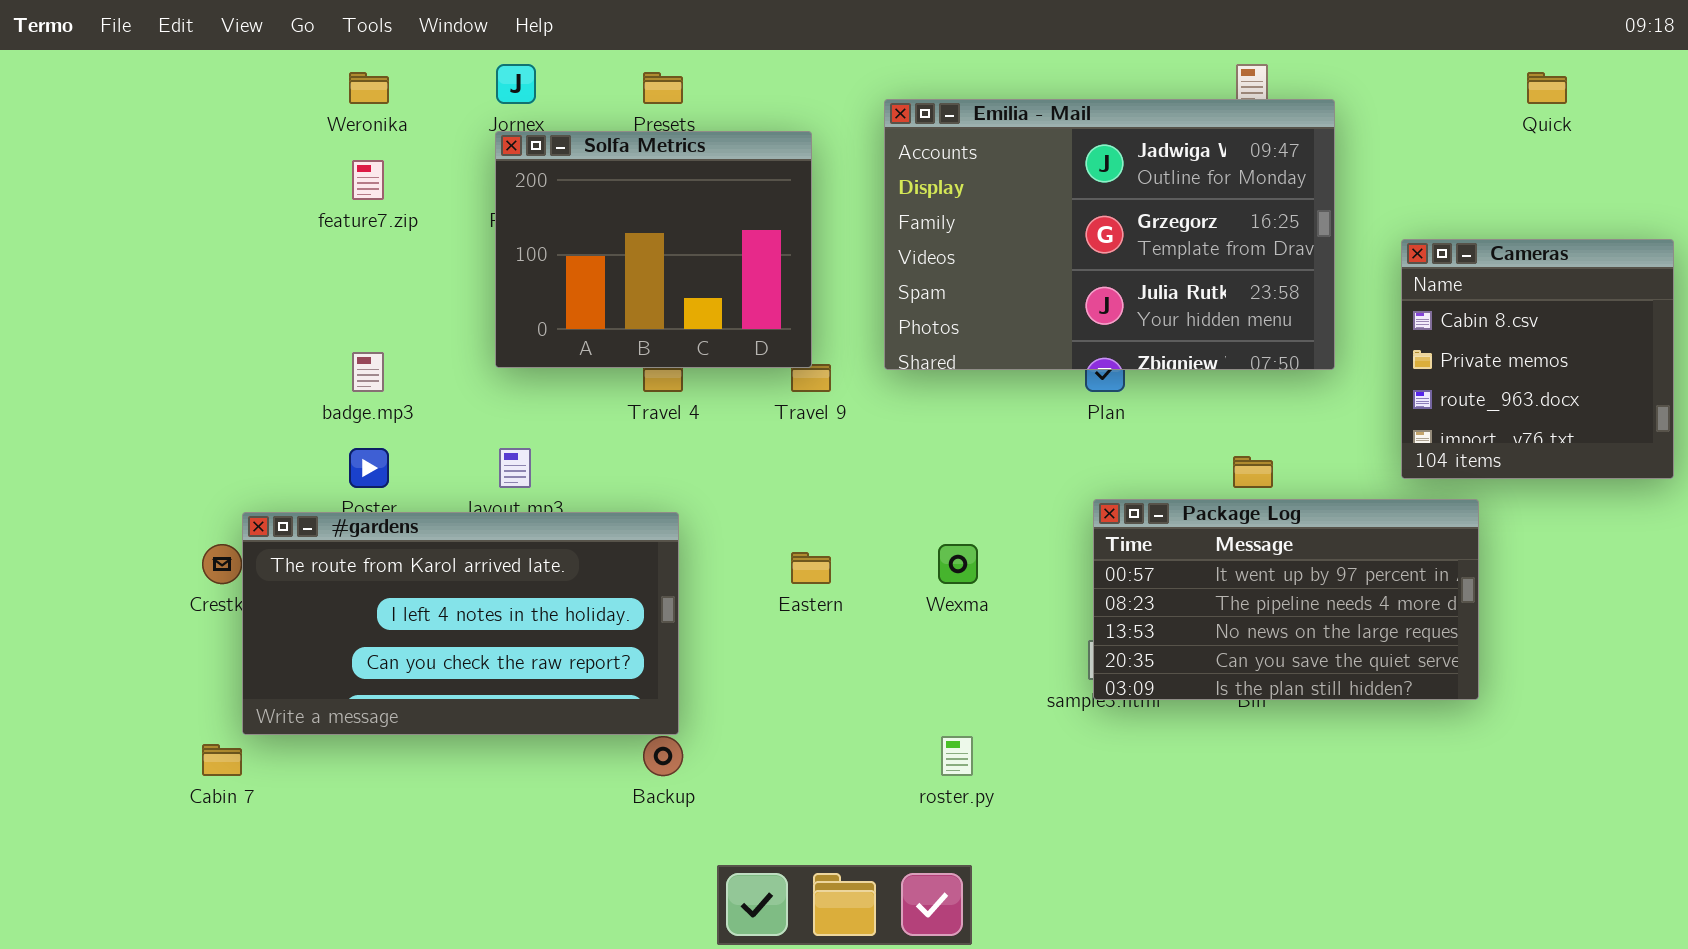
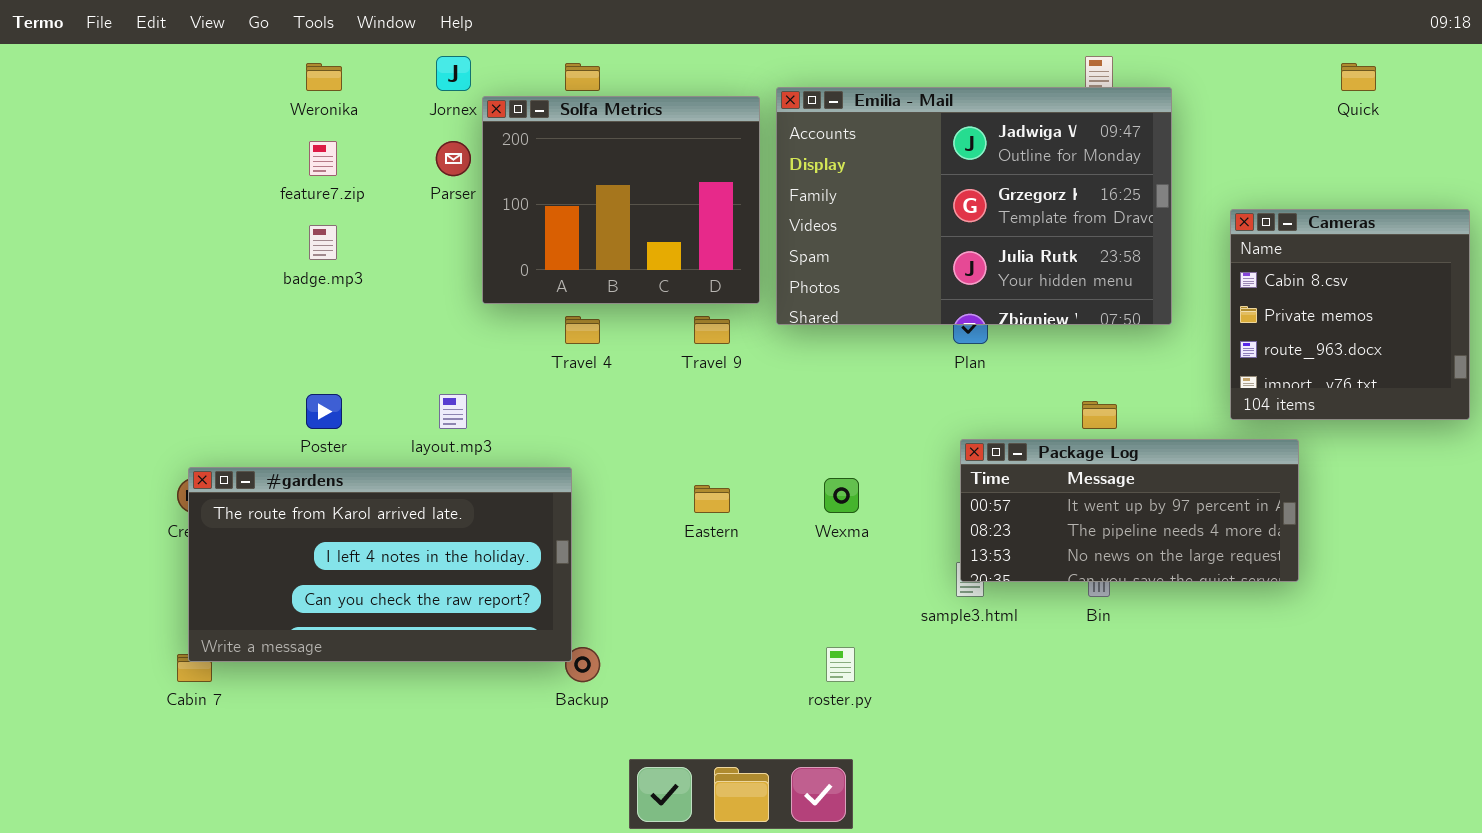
Solfa Metrics: [495,131,812,368] -> [482,96,760,304], moved
badge.mp3: [352,352,384,392] -> [309,225,337,260], moved
Package Log: [1093,499,1479,700] -> [960,439,1299,582], resized
#gardens: [242,512,679,735] -> [188,467,572,662], moved

